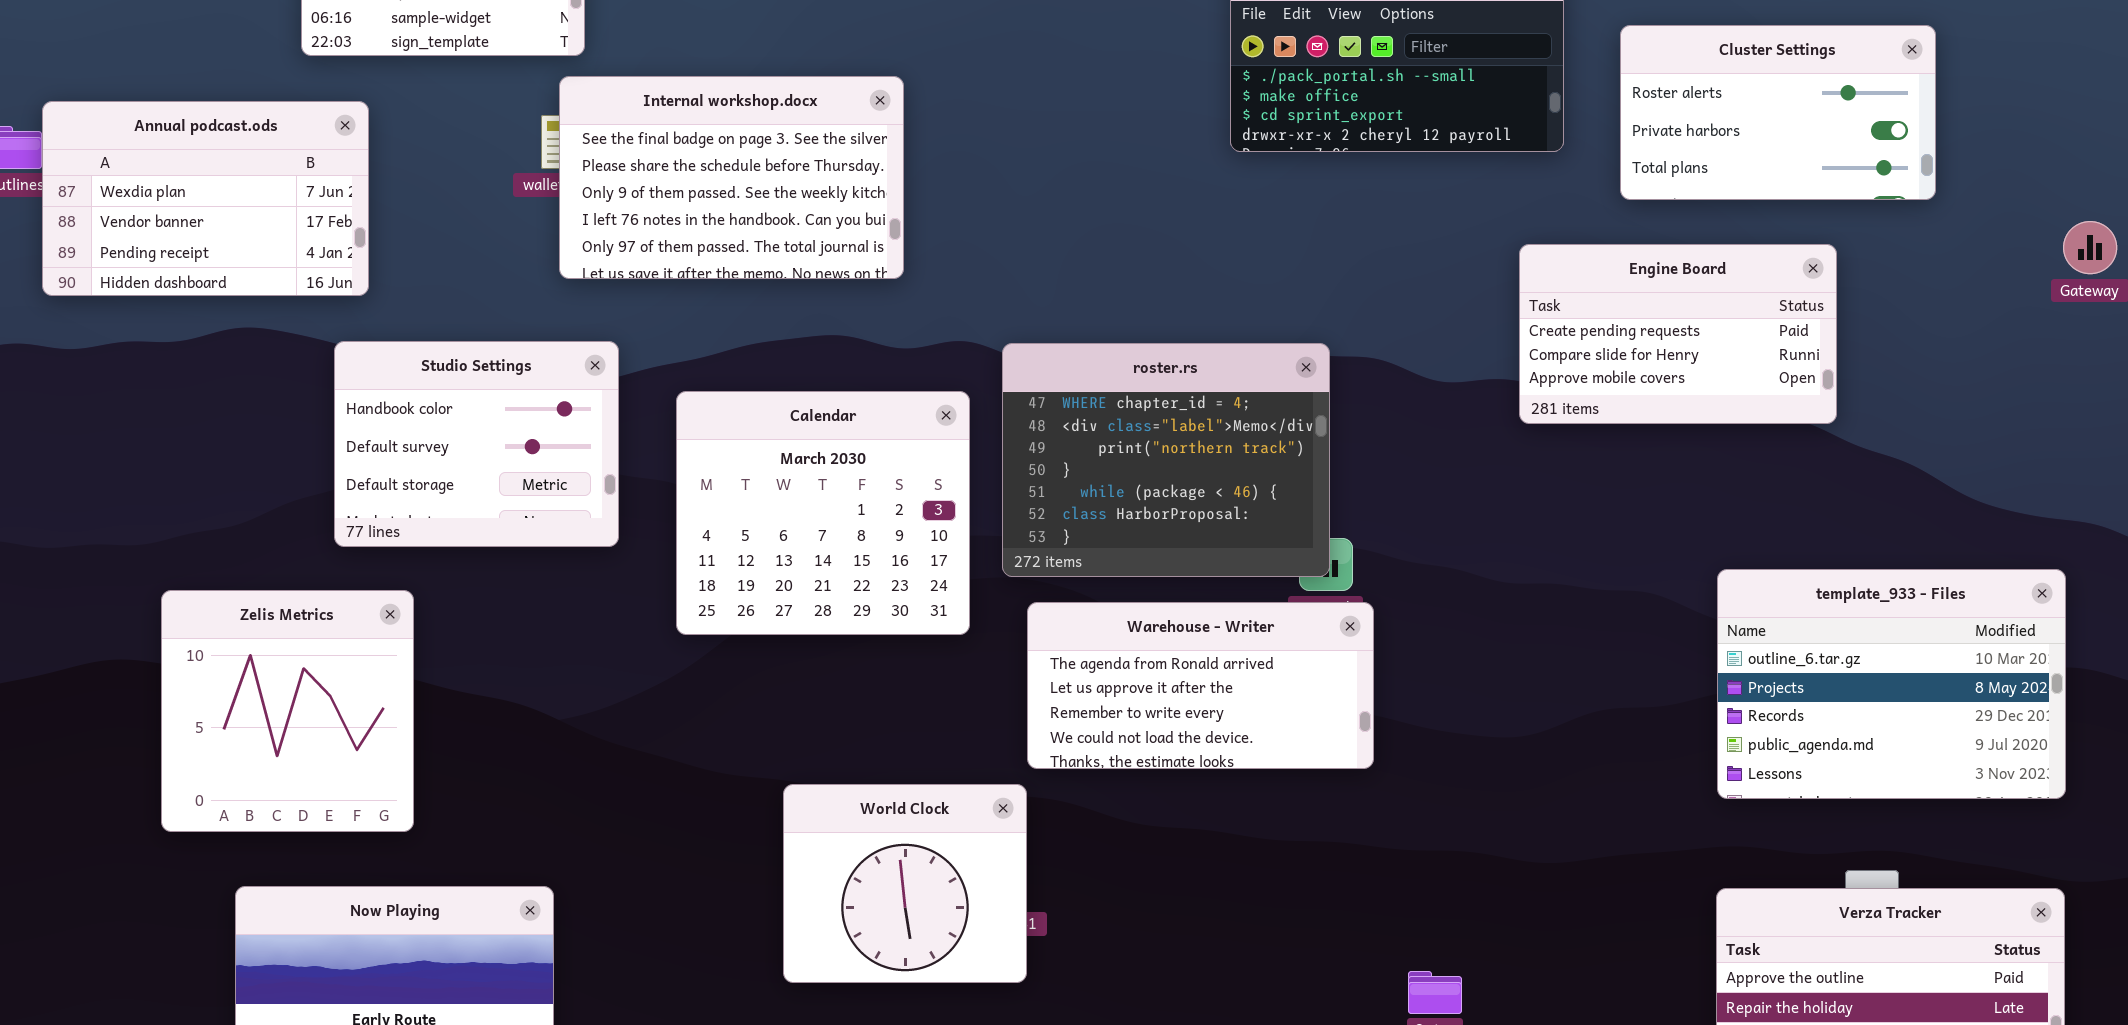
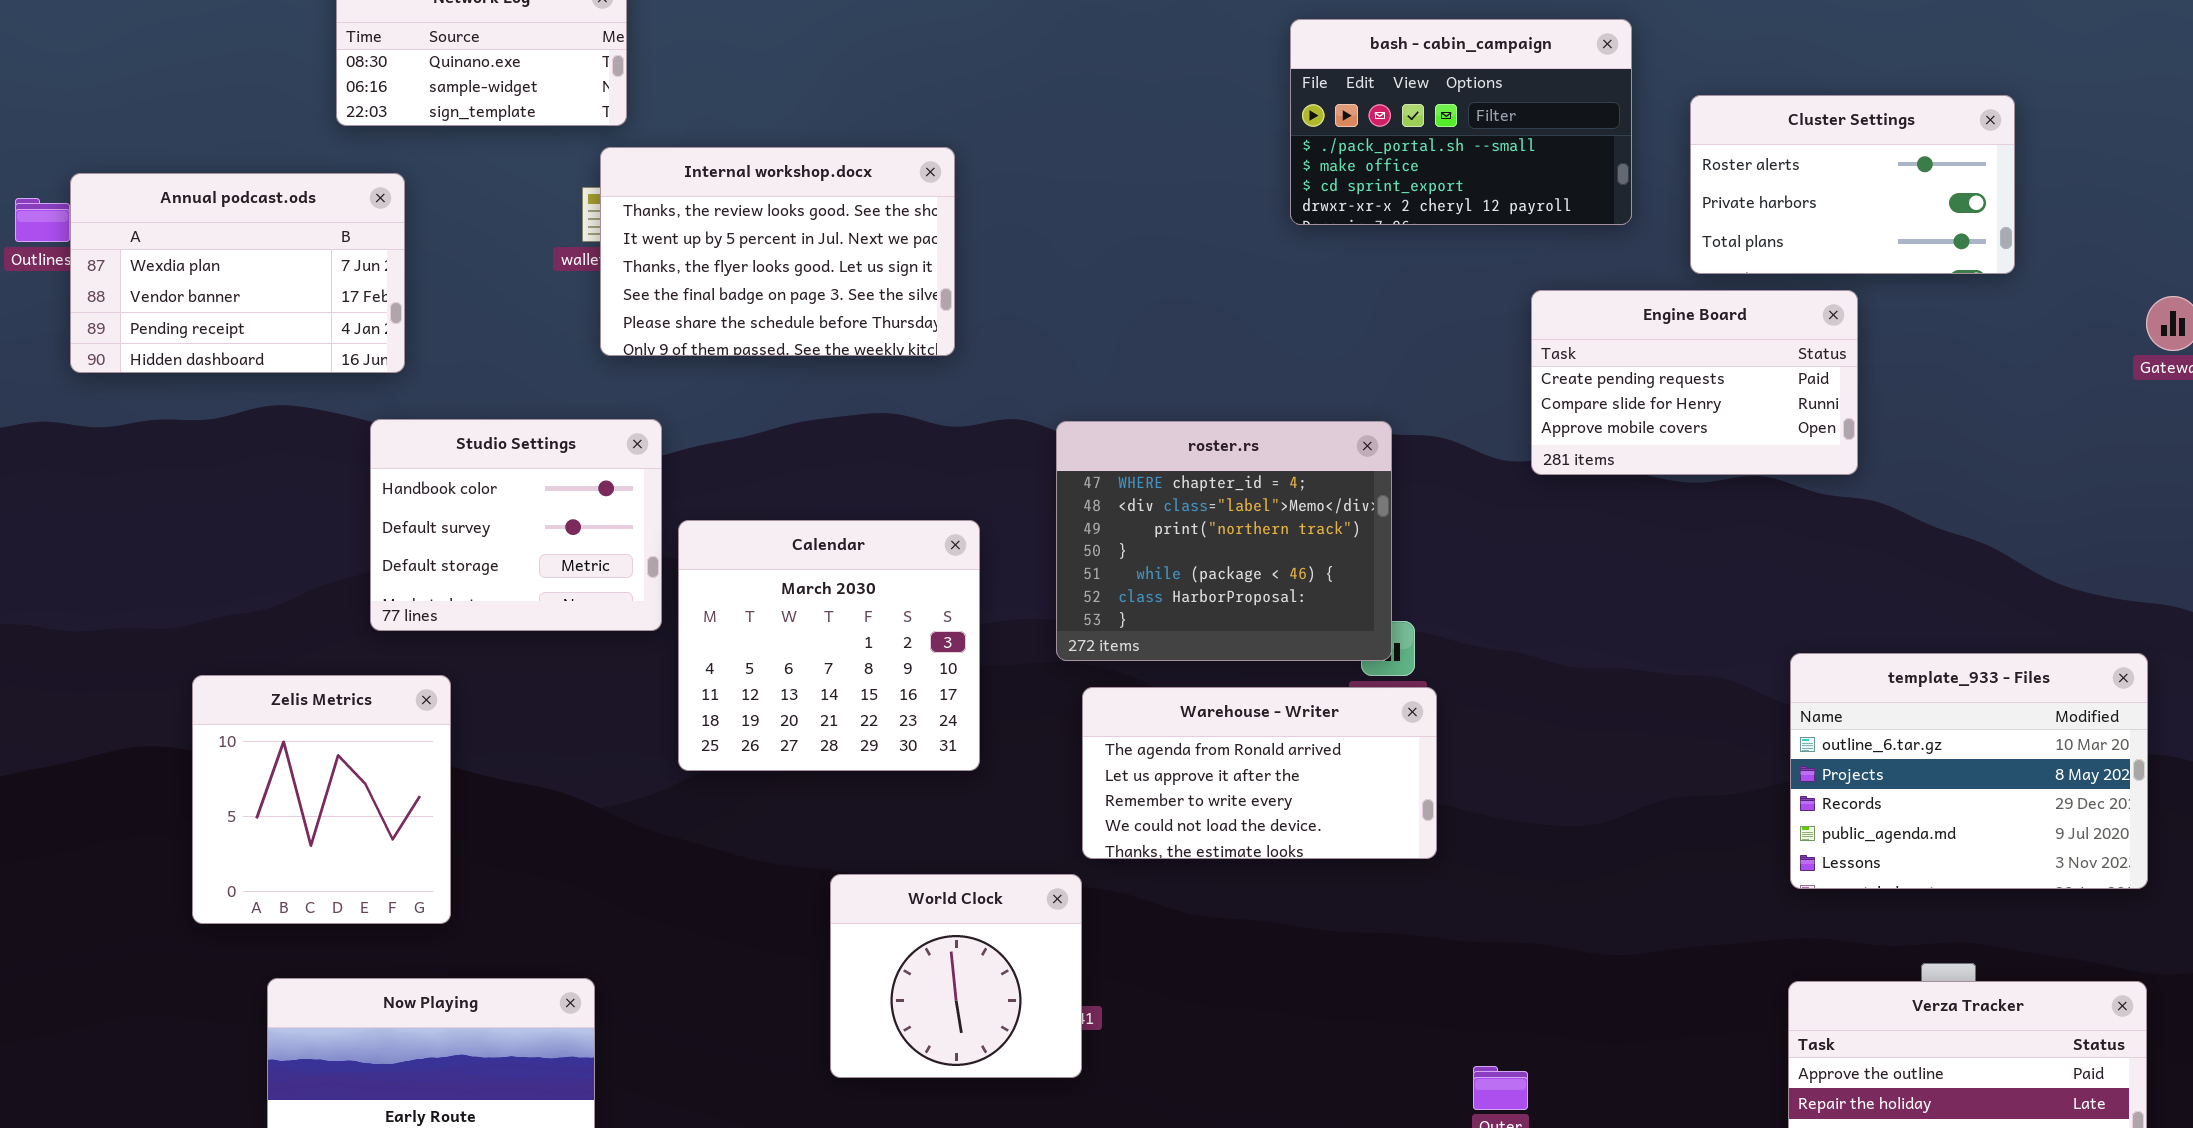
Internal workshop.docx: [559,76,904,279] -> [600,147,955,356], scrolled up 3 rows
Engine Board: [1519,244,1837,424] -> [1531,290,1858,475], moved
Calendar: [676,391,970,635] -> [678,520,980,771], moved

